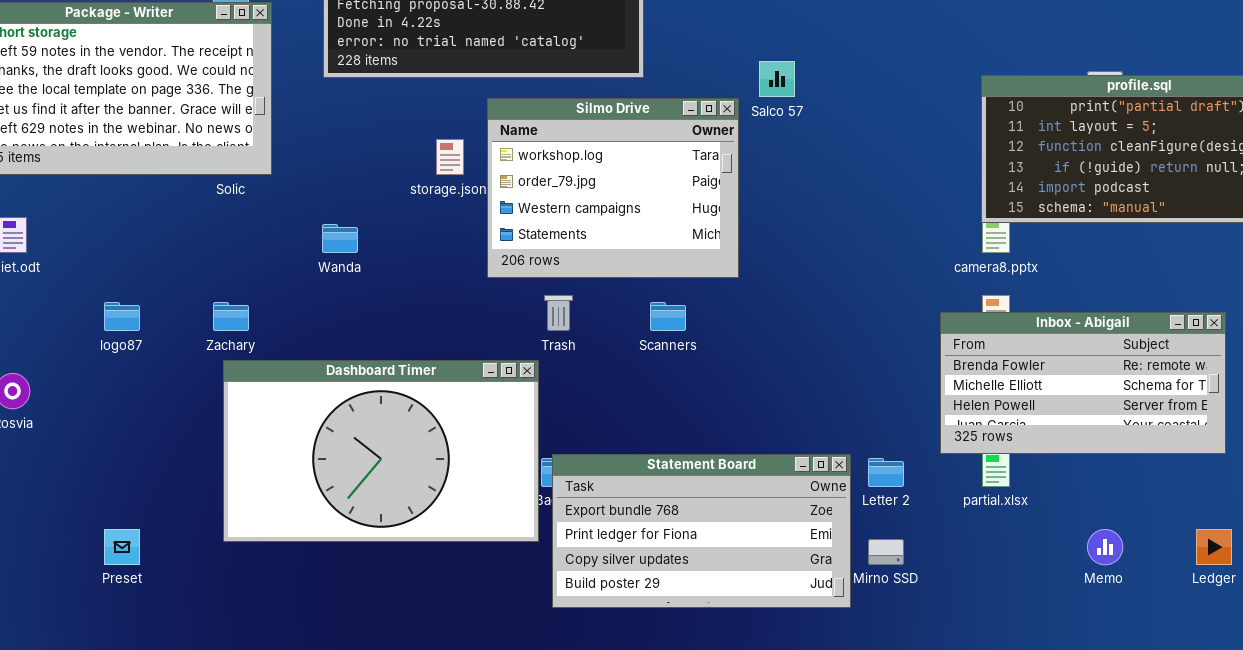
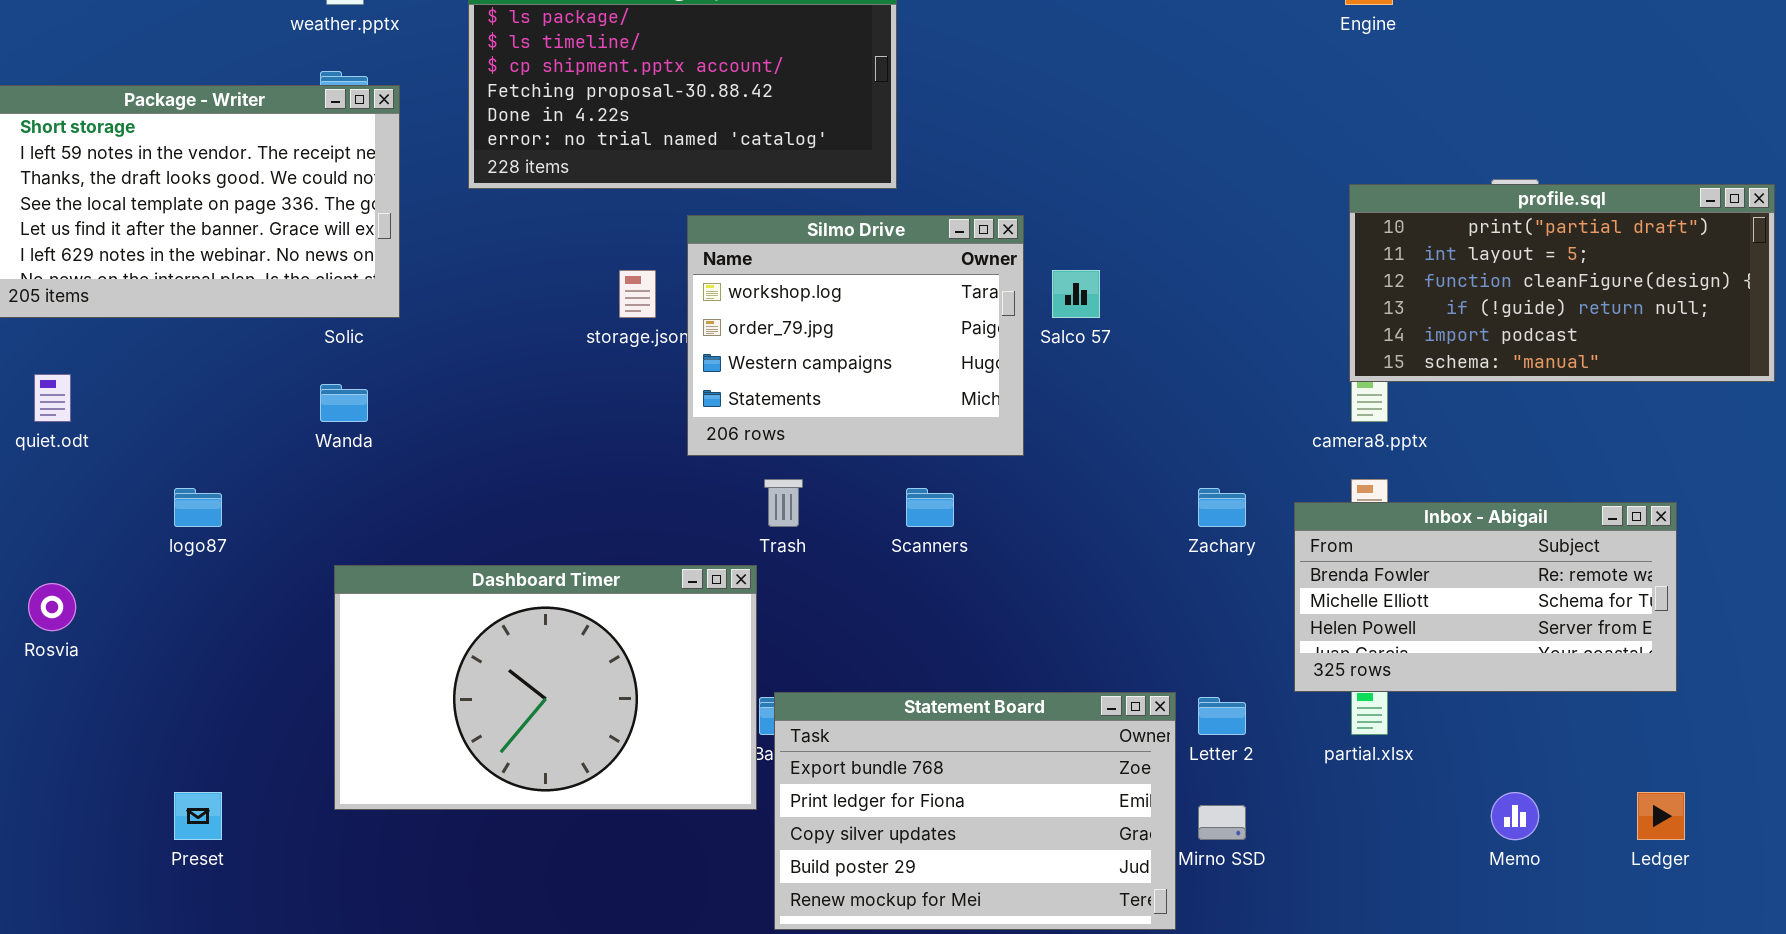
Salco 57: [759,61,795,97] -> [1052,270,1100,318], moved
Wanda: [322,224,358,253] -> [320,384,368,422], moved
Zachary: [213,302,249,331] -> [1198,488,1246,527], moved
Statement Board: [552,454,851,608] -> [774,692,1176,930], resized

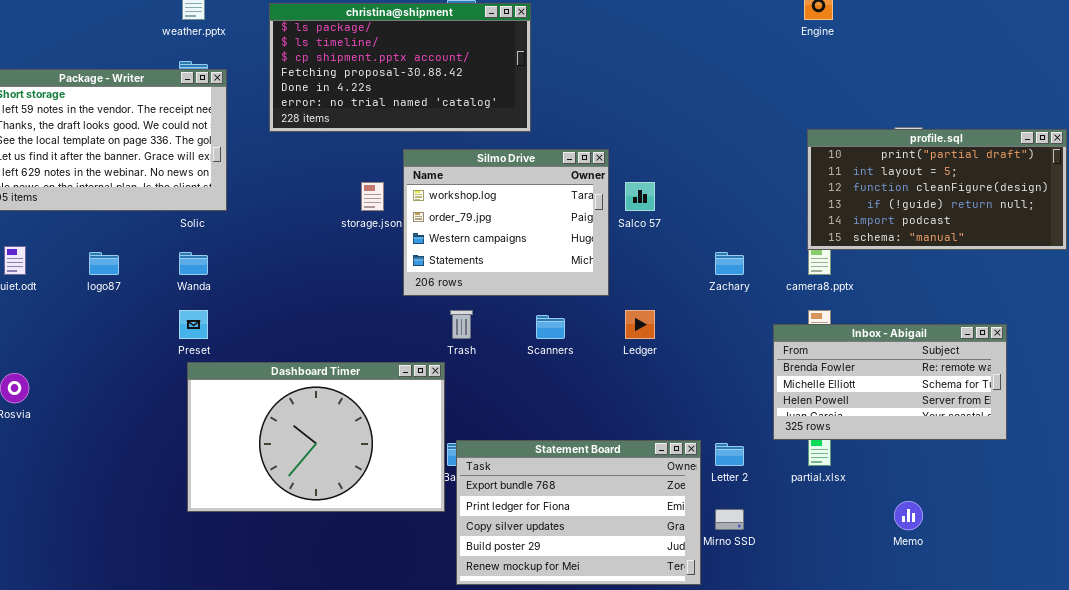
logo87: [174,488,222,527] -> [89,252,119,275], moved
Zachary: [1198,488,1246,527] -> [715,252,744,275], moved
Preset: [174,792,222,840] -> [179,310,208,339], moved
Ledger: [1637,792,1685,840] -> [625,310,655,339], moved

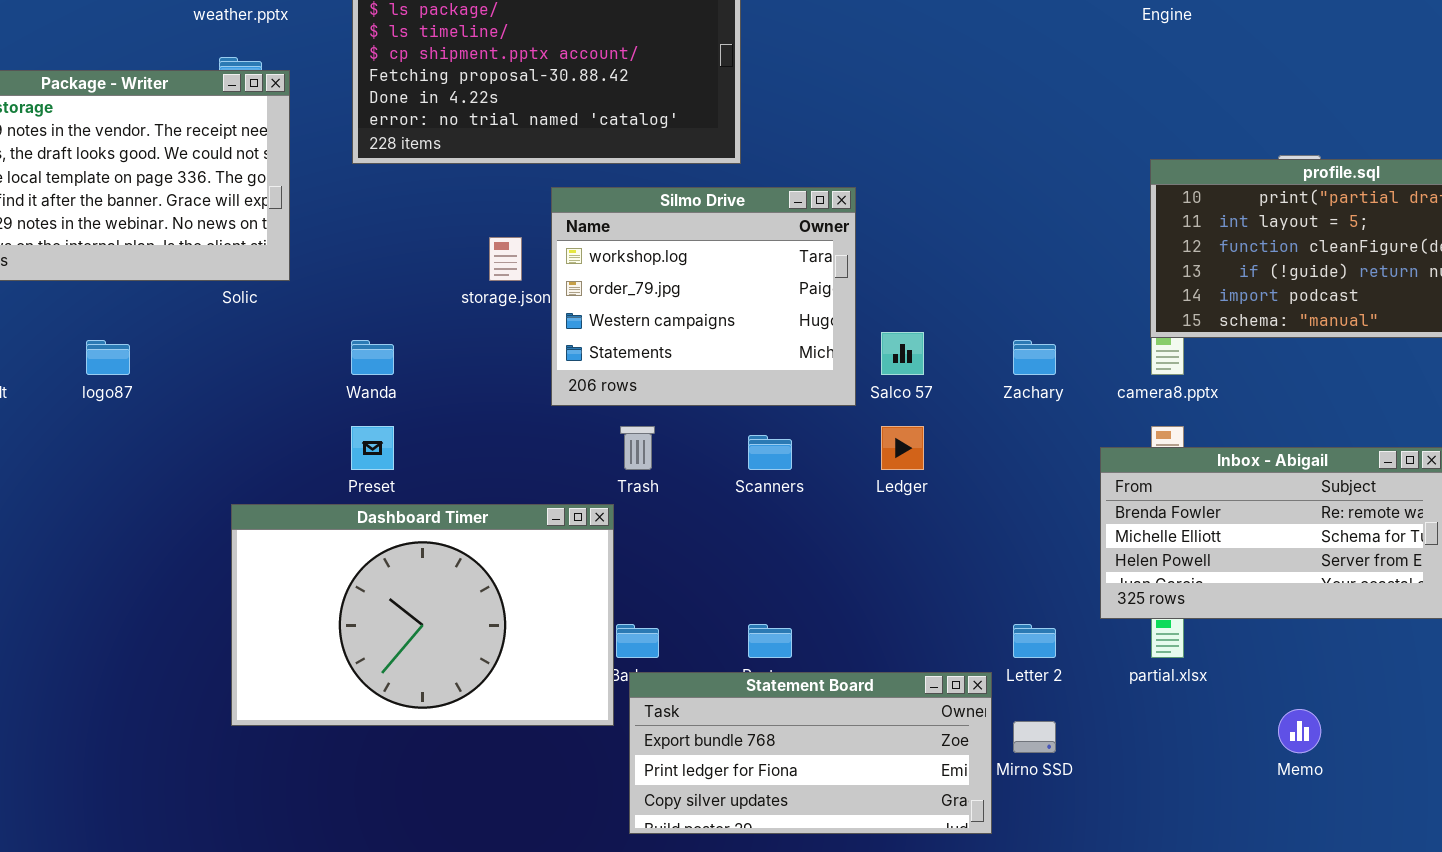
Salco 57: [625,182,655,211] -> [881,332,924,375], moved
Wanda: [179,252,208,275] -> [351,340,394,375], moved
Preset: [179,310,208,339] -> [351,426,394,470], moved
Statement Board: [456,440,701,585] -> [629,672,992,834], resized

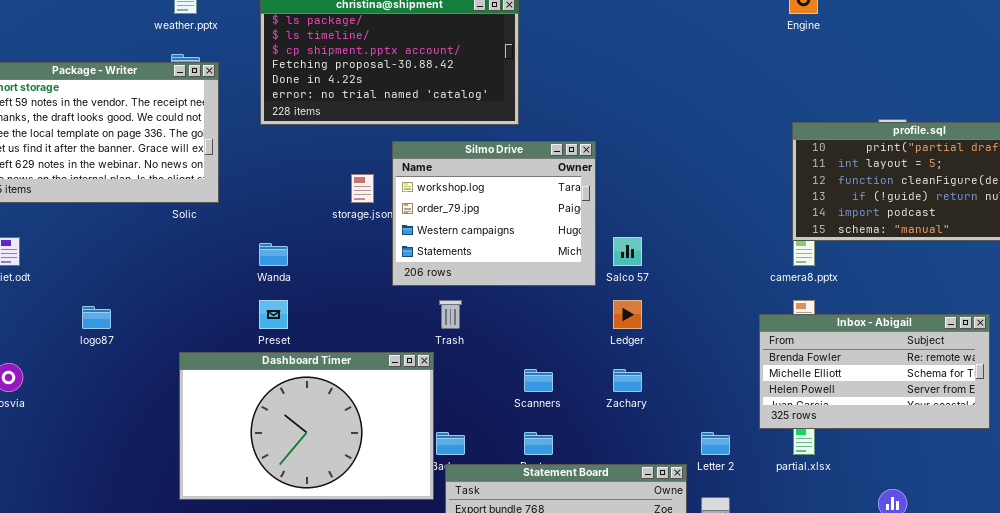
logo87: [86,340,130,375] -> [82,306,111,329], moved
Zachary: [1013,340,1056,375] -> [613,369,642,392], moved
Scanners: [748,435,792,470] -> [524,369,553,392], moved

